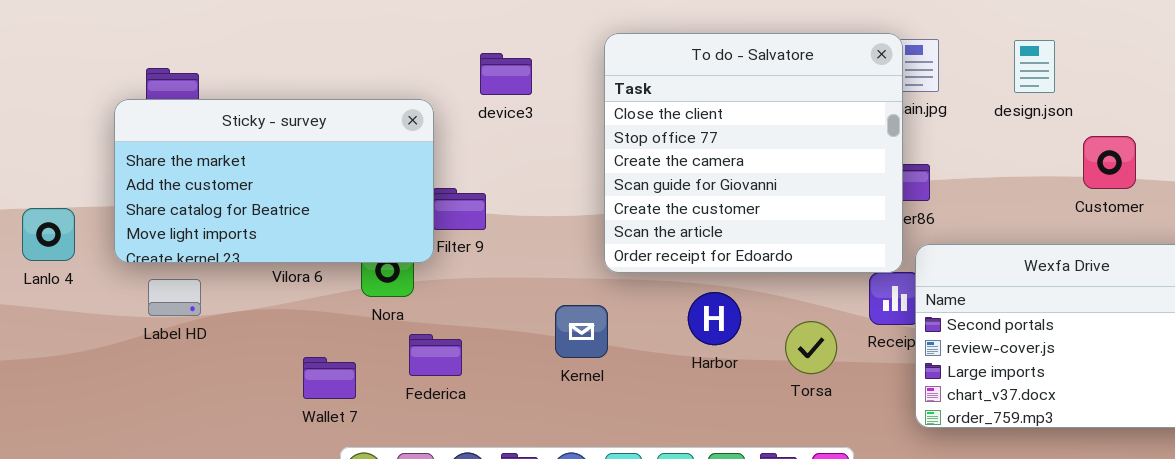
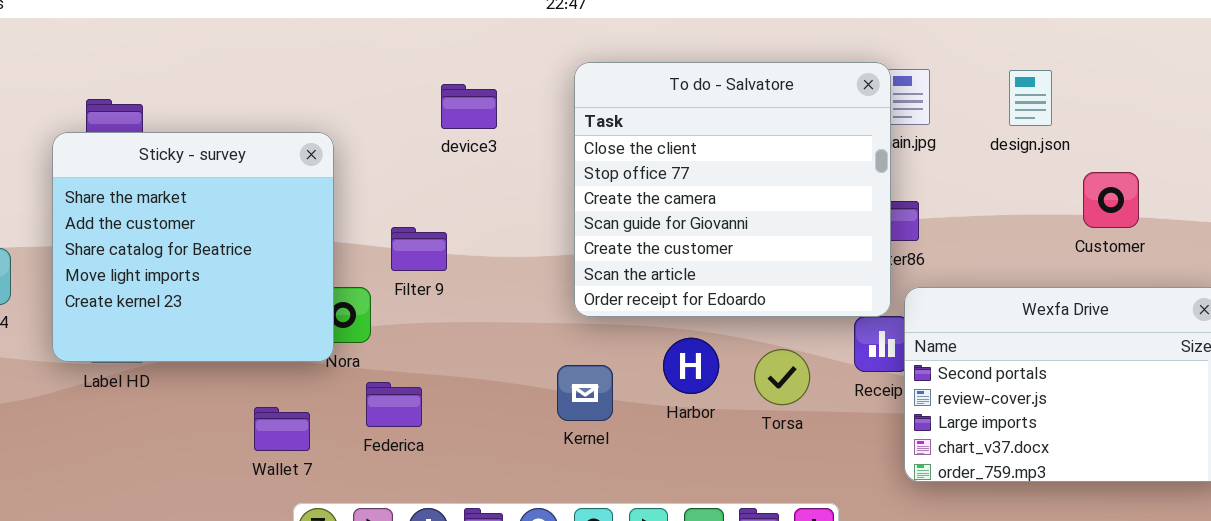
Sticky - survey: [114,99,434,263] -> [52,132,334,362], resized
Kernel: [555,305,608,358] -> [557,365,613,421], moved
Torsa: [785,321,837,374] -> [754,349,810,405], moved

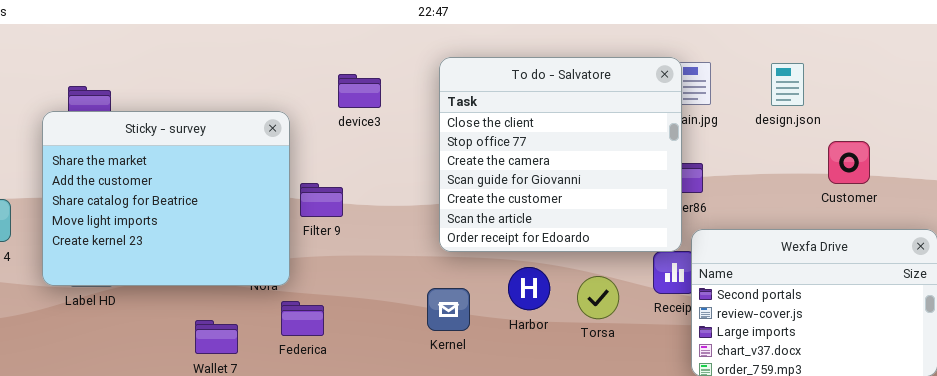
Sticky - survey: [52,132,334,362] -> [42,111,290,286], resized

